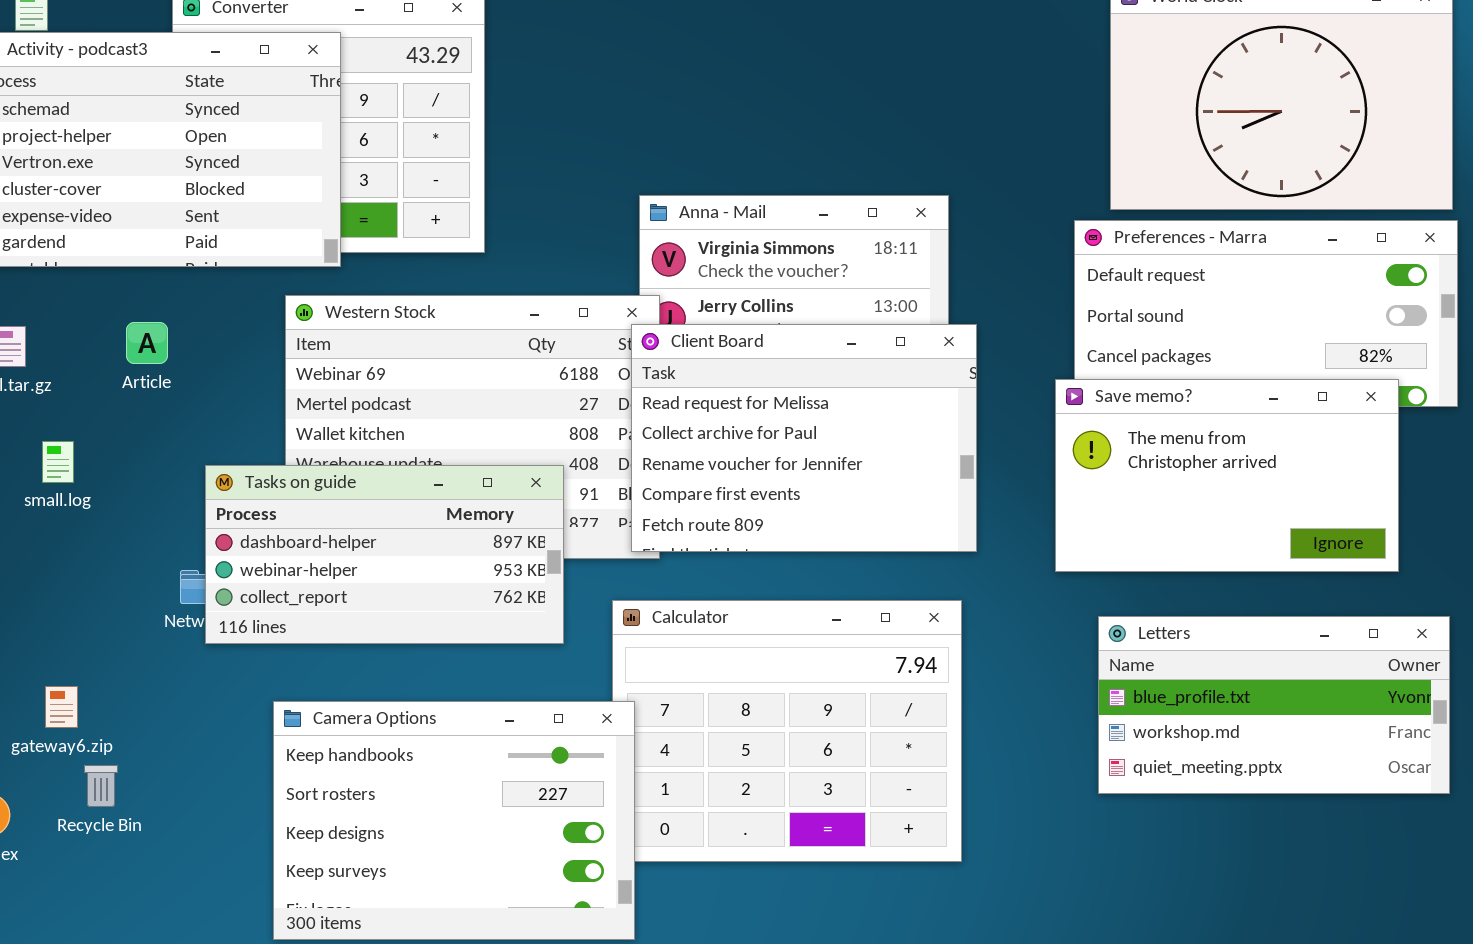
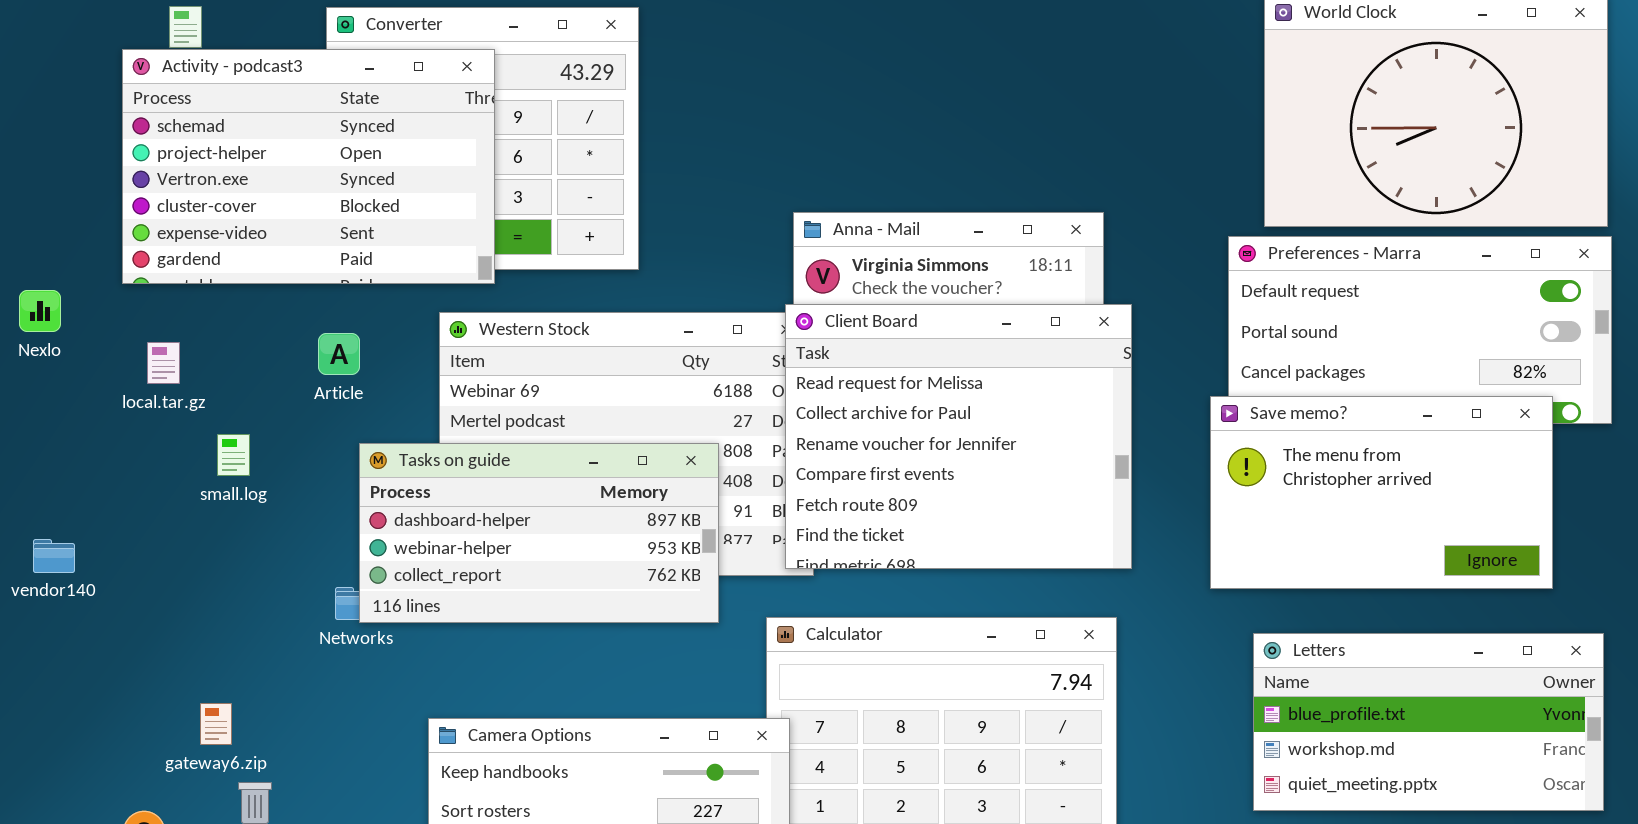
Article: [126,322,168,364] -> [318,333,360,375], moved
Client Board: [631,324,977,552] -> [785,304,1132,569], resized
small.log: [42,441,74,483] -> [217,434,250,476], moved
Tasks on guide: [205,465,564,644] -> [359,443,719,623], moved

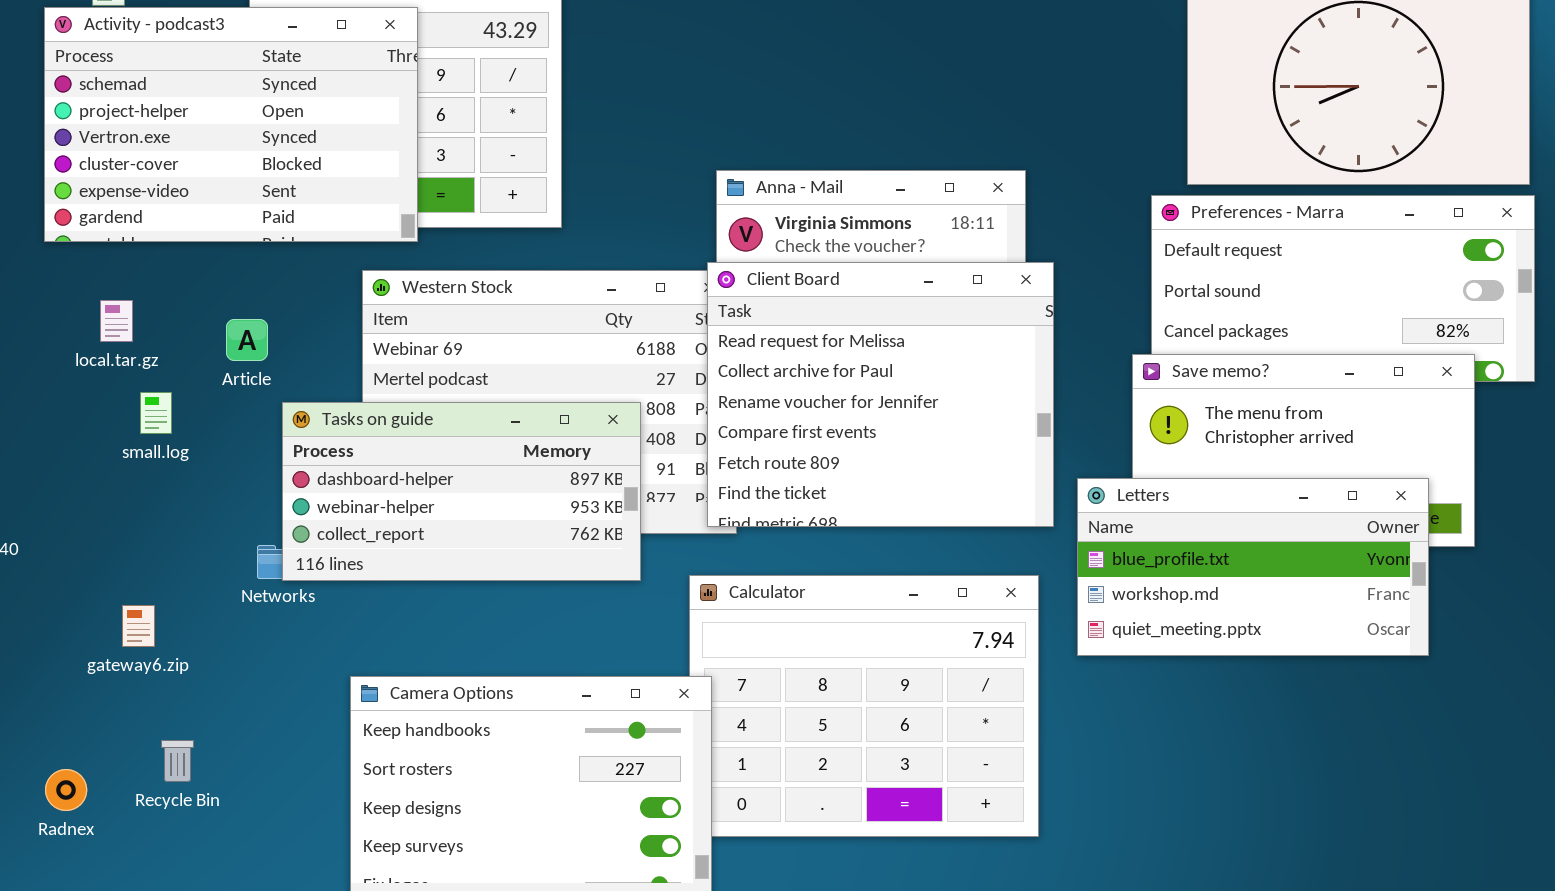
Article: [318,333,360,375] -> [226,319,268,361], moved
local.tar.gz: [147,342,180,384] -> [100,300,133,342], moved
Letters: [1253,633,1604,811] -> [1077,478,1429,656], moved
gateway6.zip: [200,703,232,745] -> [122,605,155,647], moved

